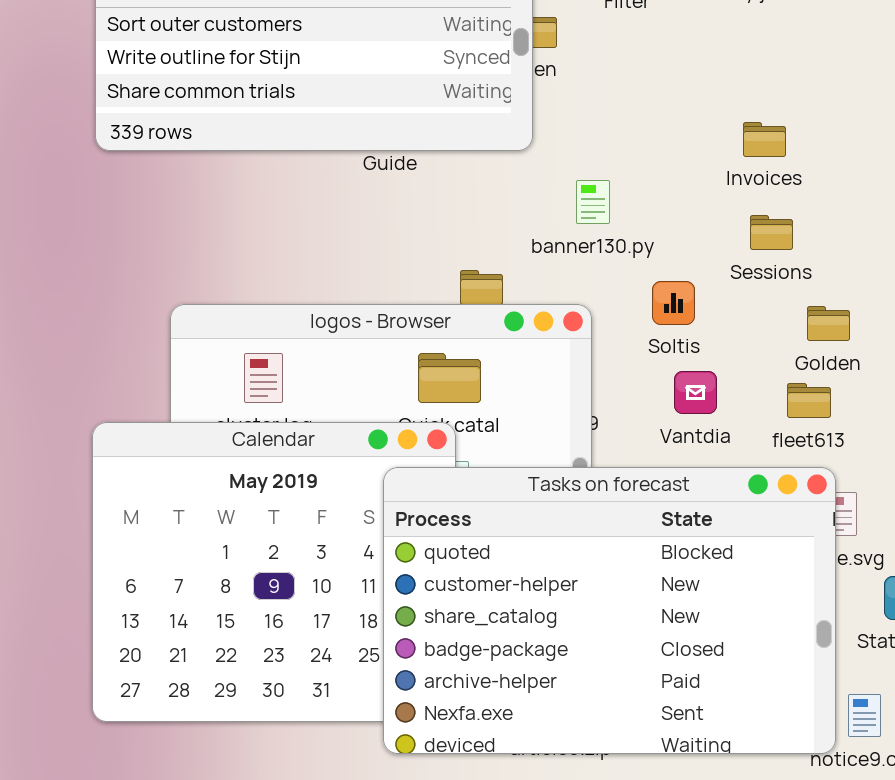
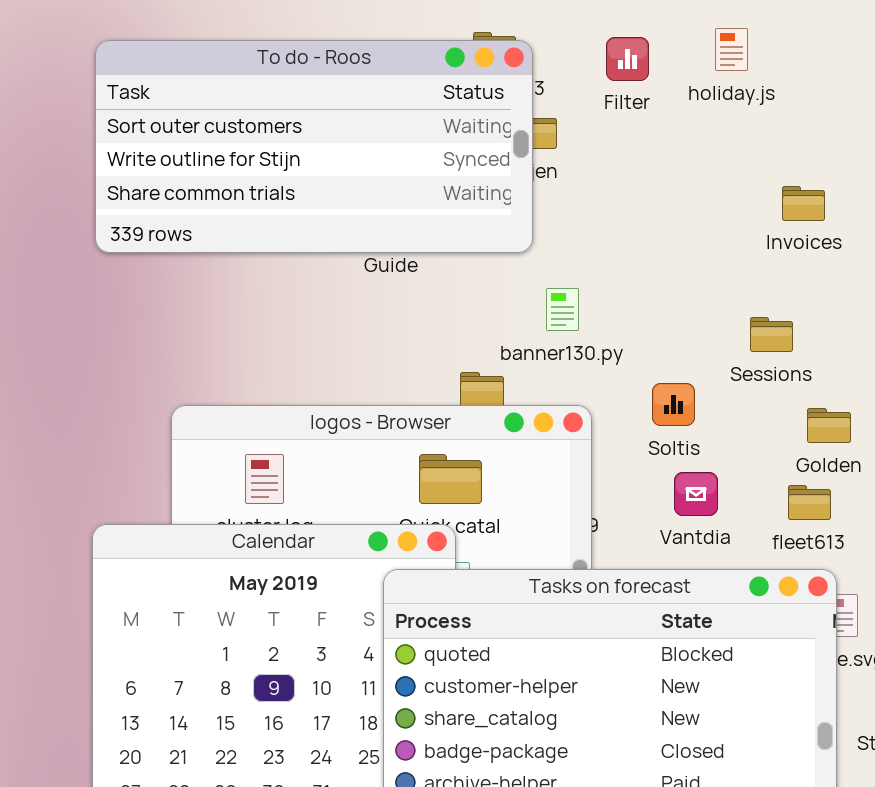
Invoices: [743,122,786,157] -> [782,186,825,221], moved
banner130.py: [576,180,610,224] -> [546,288,579,331], moved

